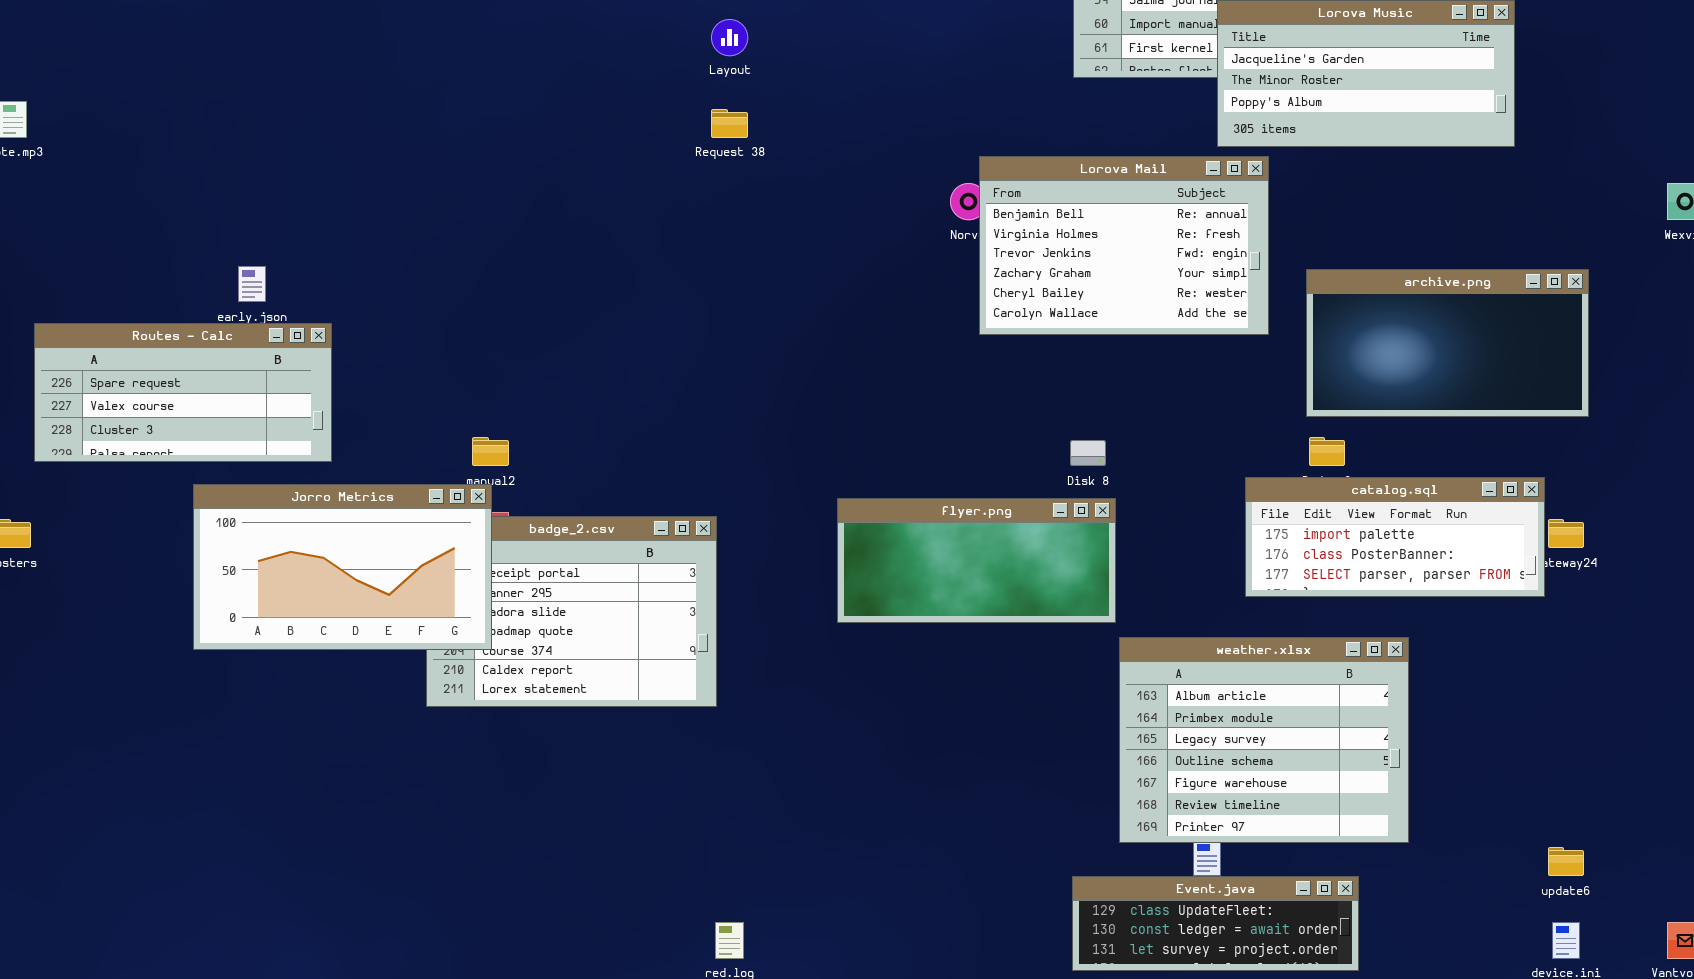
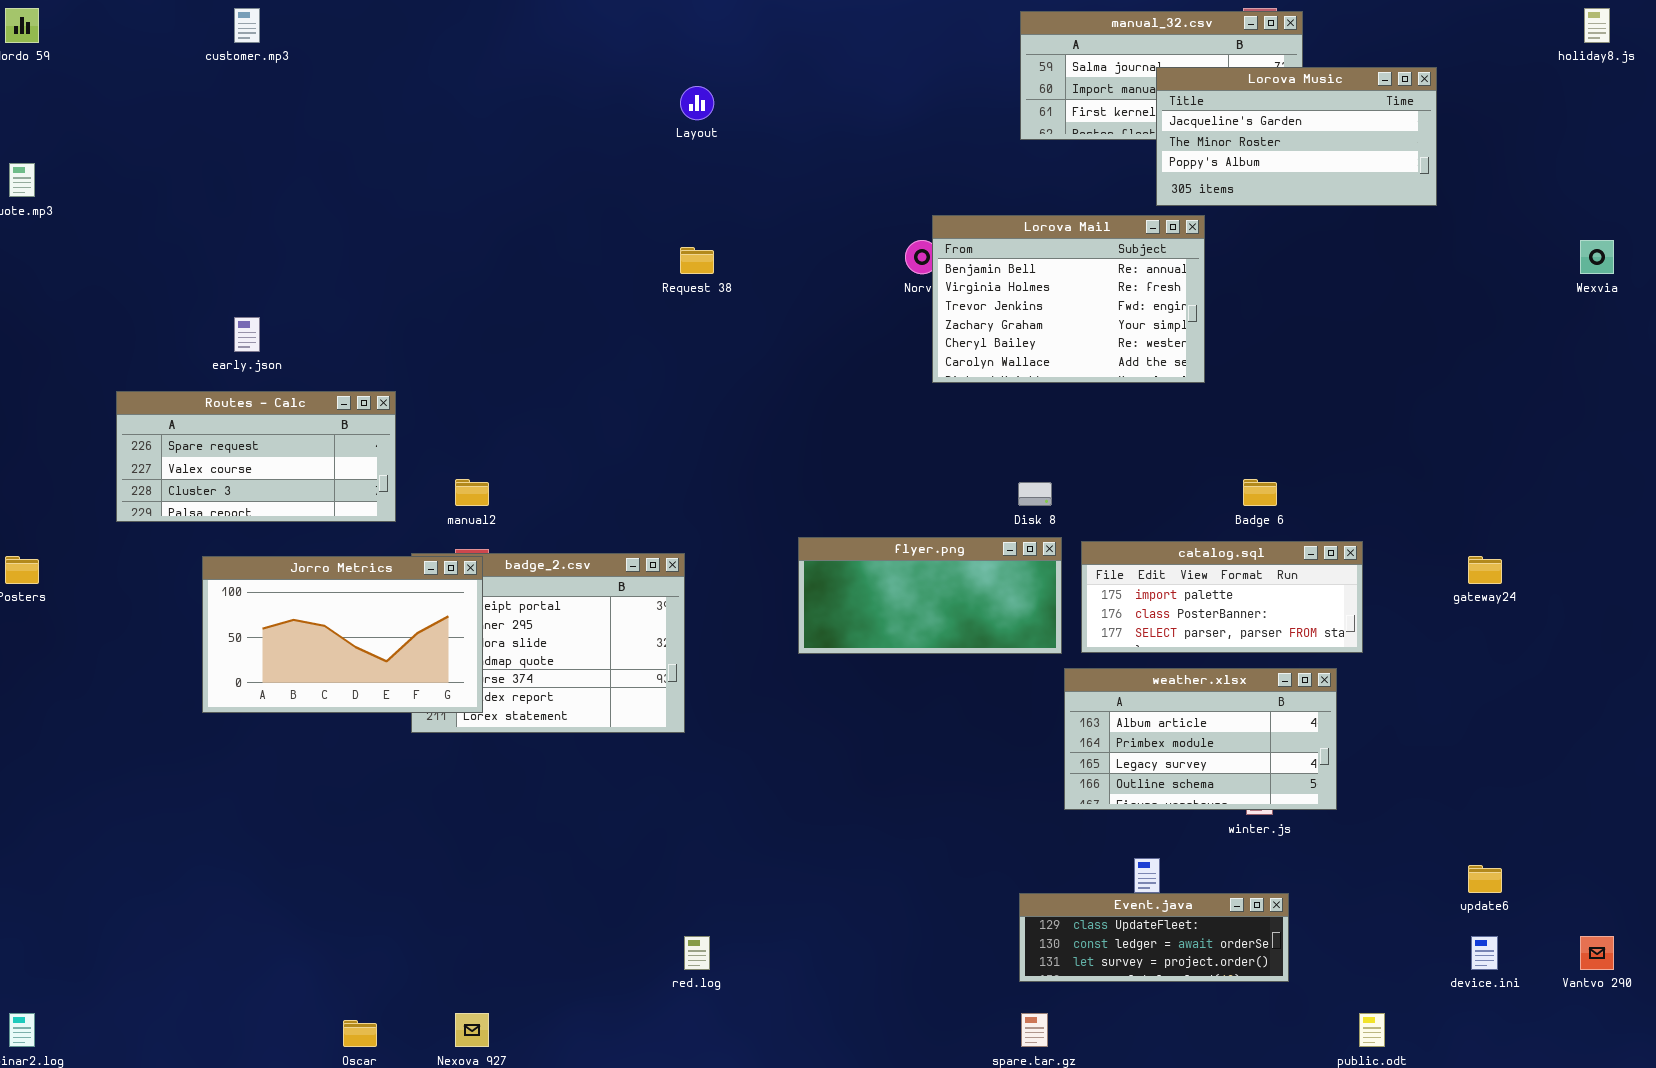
Request 38: [711,109,748,138] -> [680,247,714,274], moved
archive.png: [1306,269,1589,417] -> none, closed
Routes - Calc: [34,323,332,462] -> [116,391,396,522], moved
catalog.sql: [1245,477,1545,597] -> [1081,541,1363,653], moved
Jorro Metrics: [193,484,492,650] -> [202,556,483,713], moved
weather.xlsx: [1119,637,1409,843] -> [1064,668,1337,810], resized

